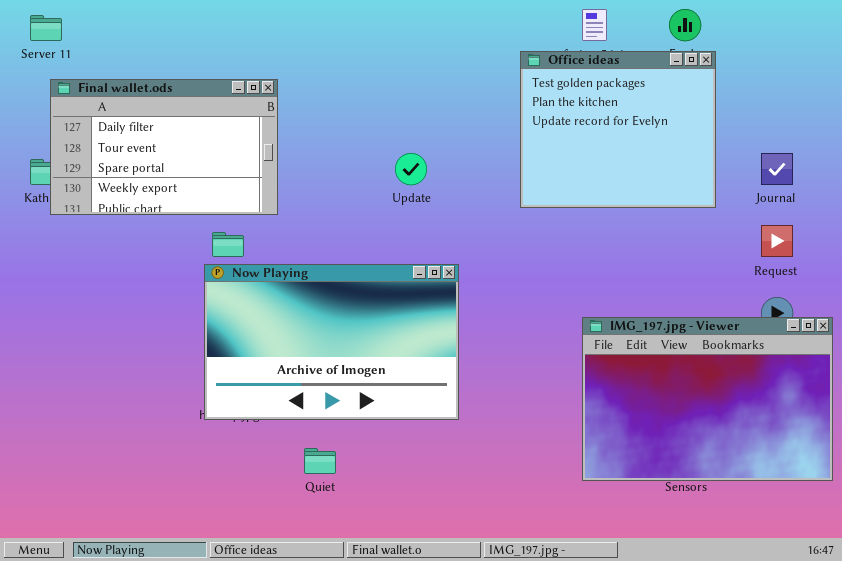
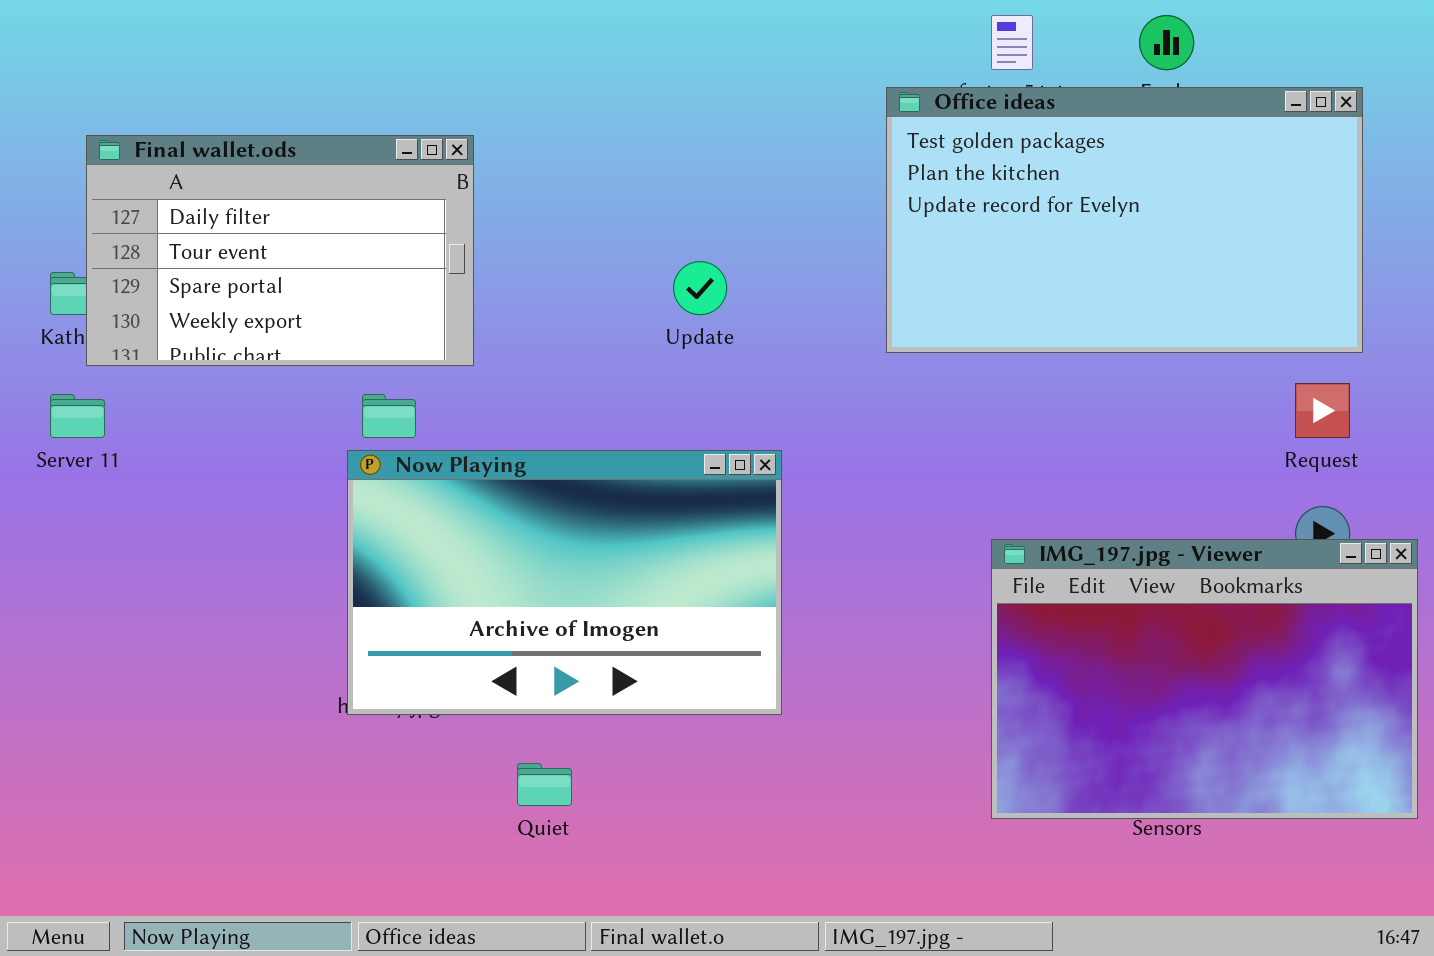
Server 11: [30,15,62,41] -> [50,394,105,438], moved
Office ideas: [520,51,716,208] -> [886,87,1363,353], resized

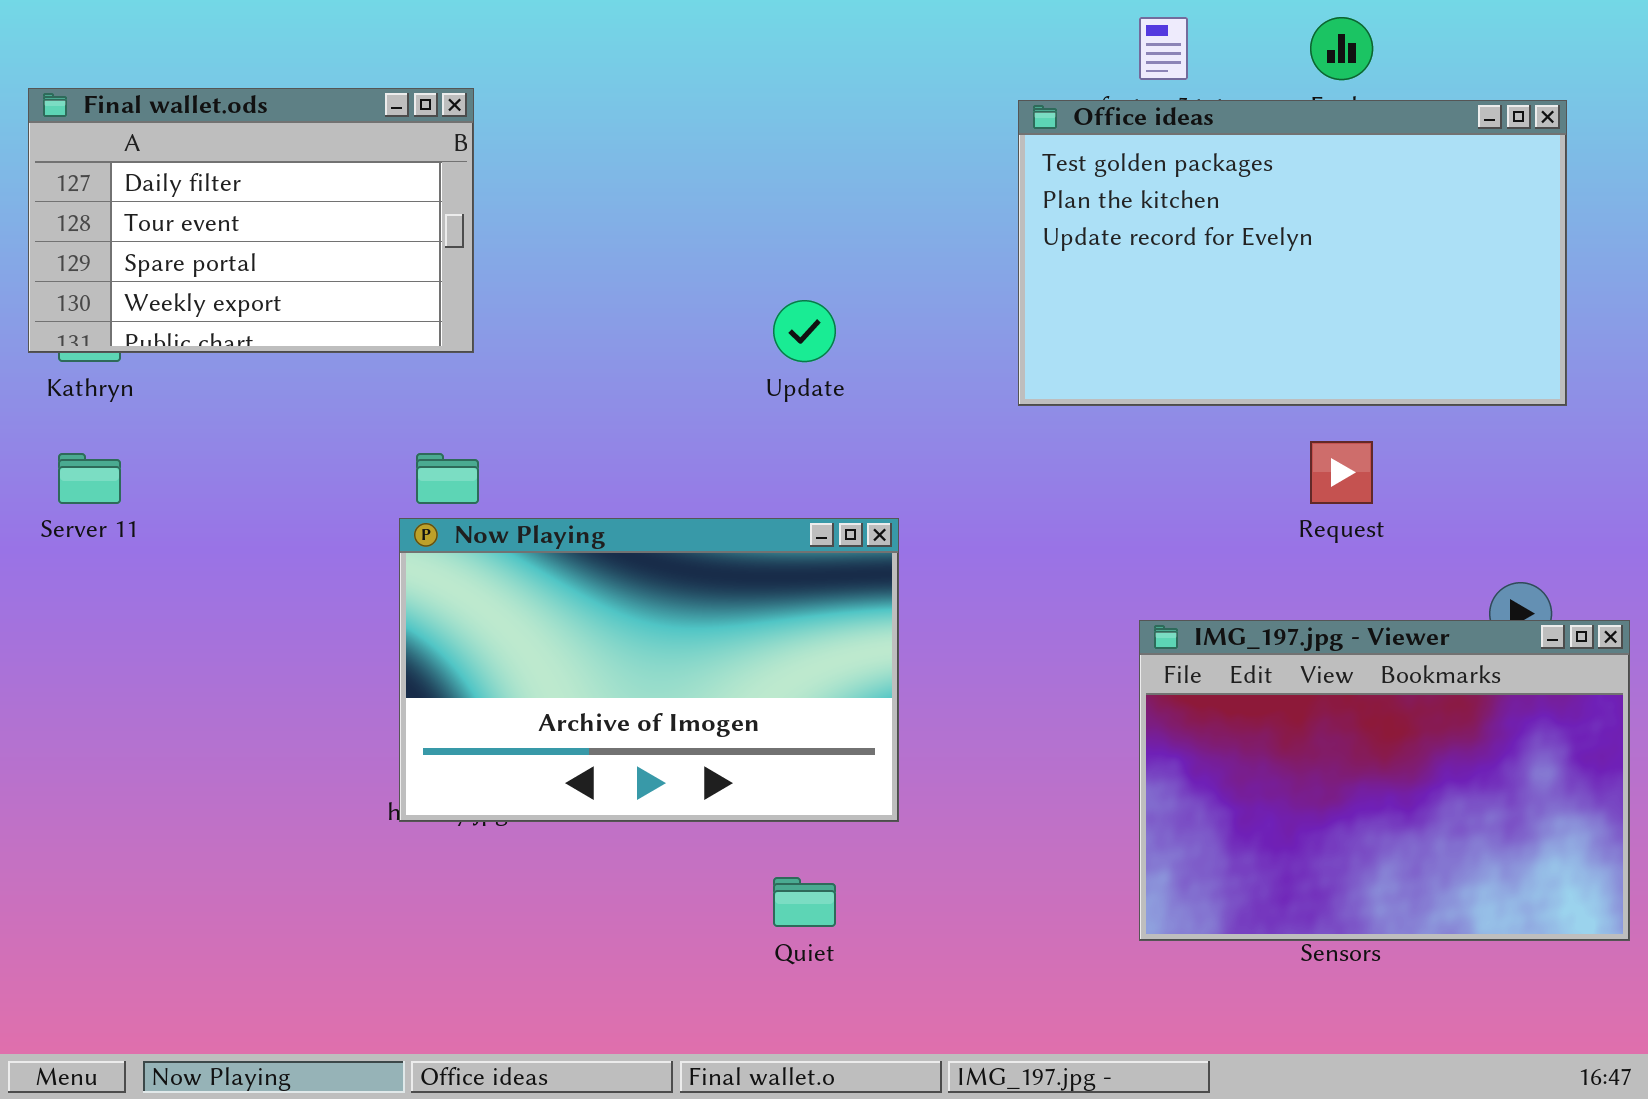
Final wallet.ods: [86,135,474,366] -> [28,88,474,353], moved
Request: [1295,383,1350,438] -> [1310,441,1373,504], moved
Quiet: [517,763,572,806] -> [773,877,836,927], moved

